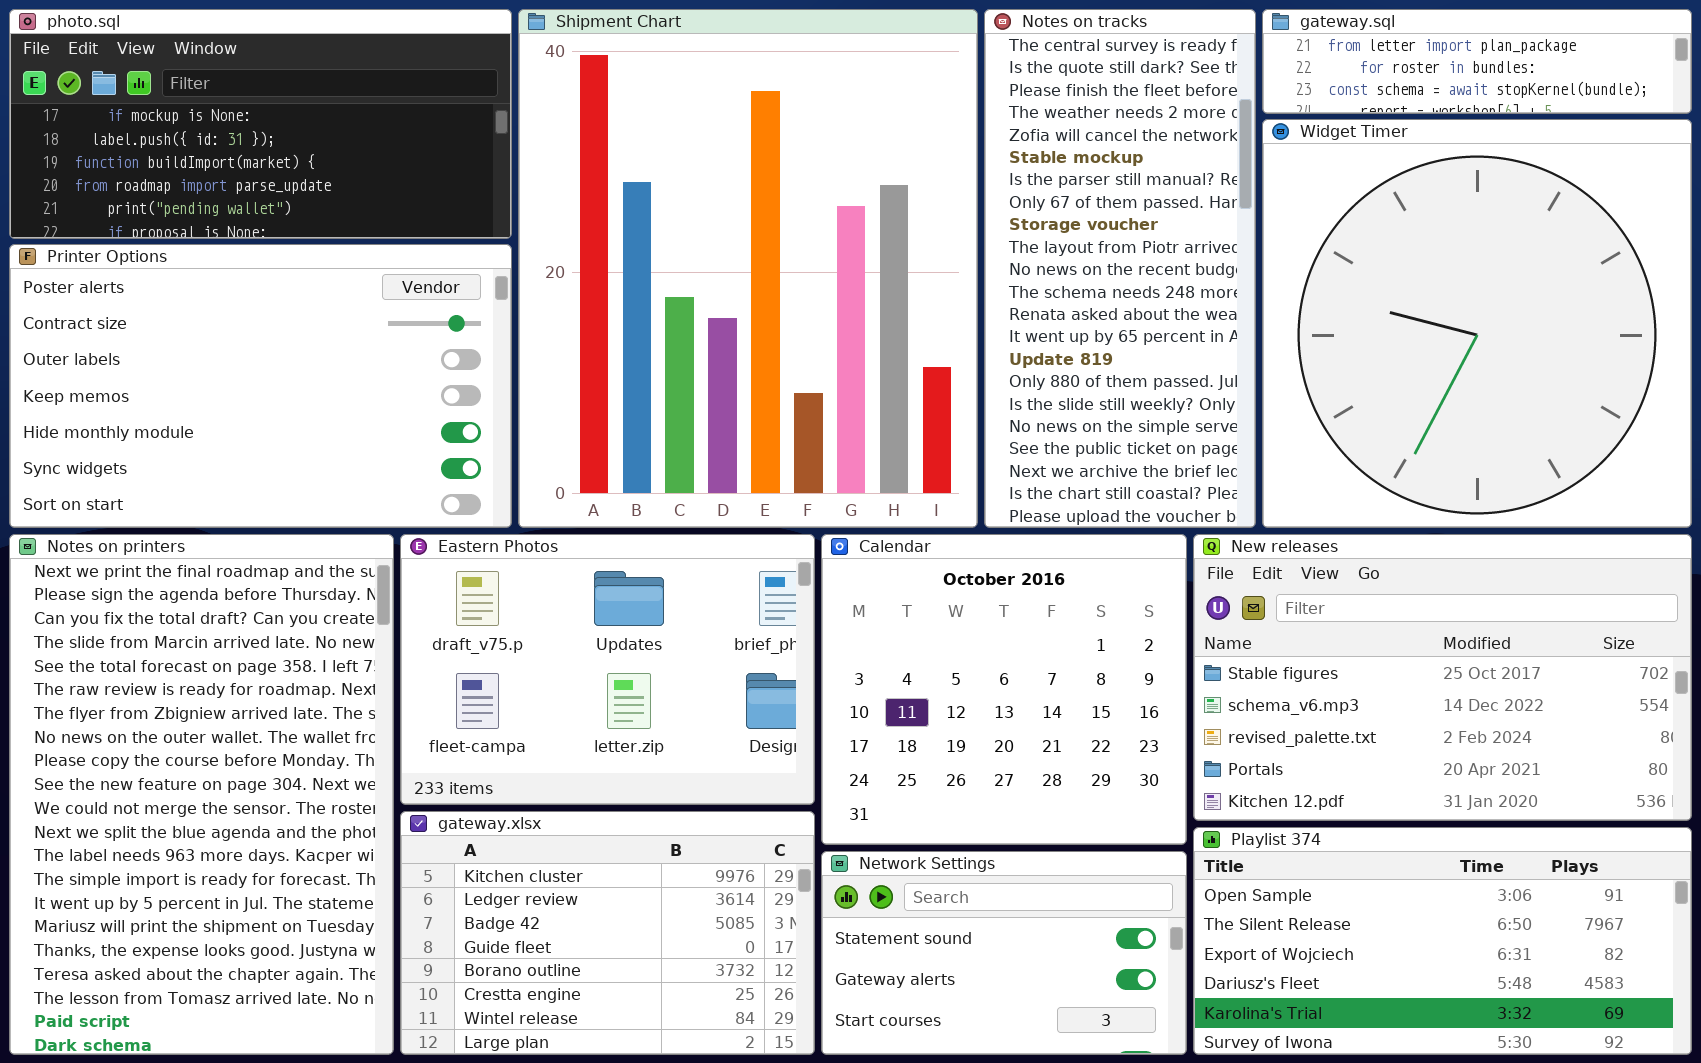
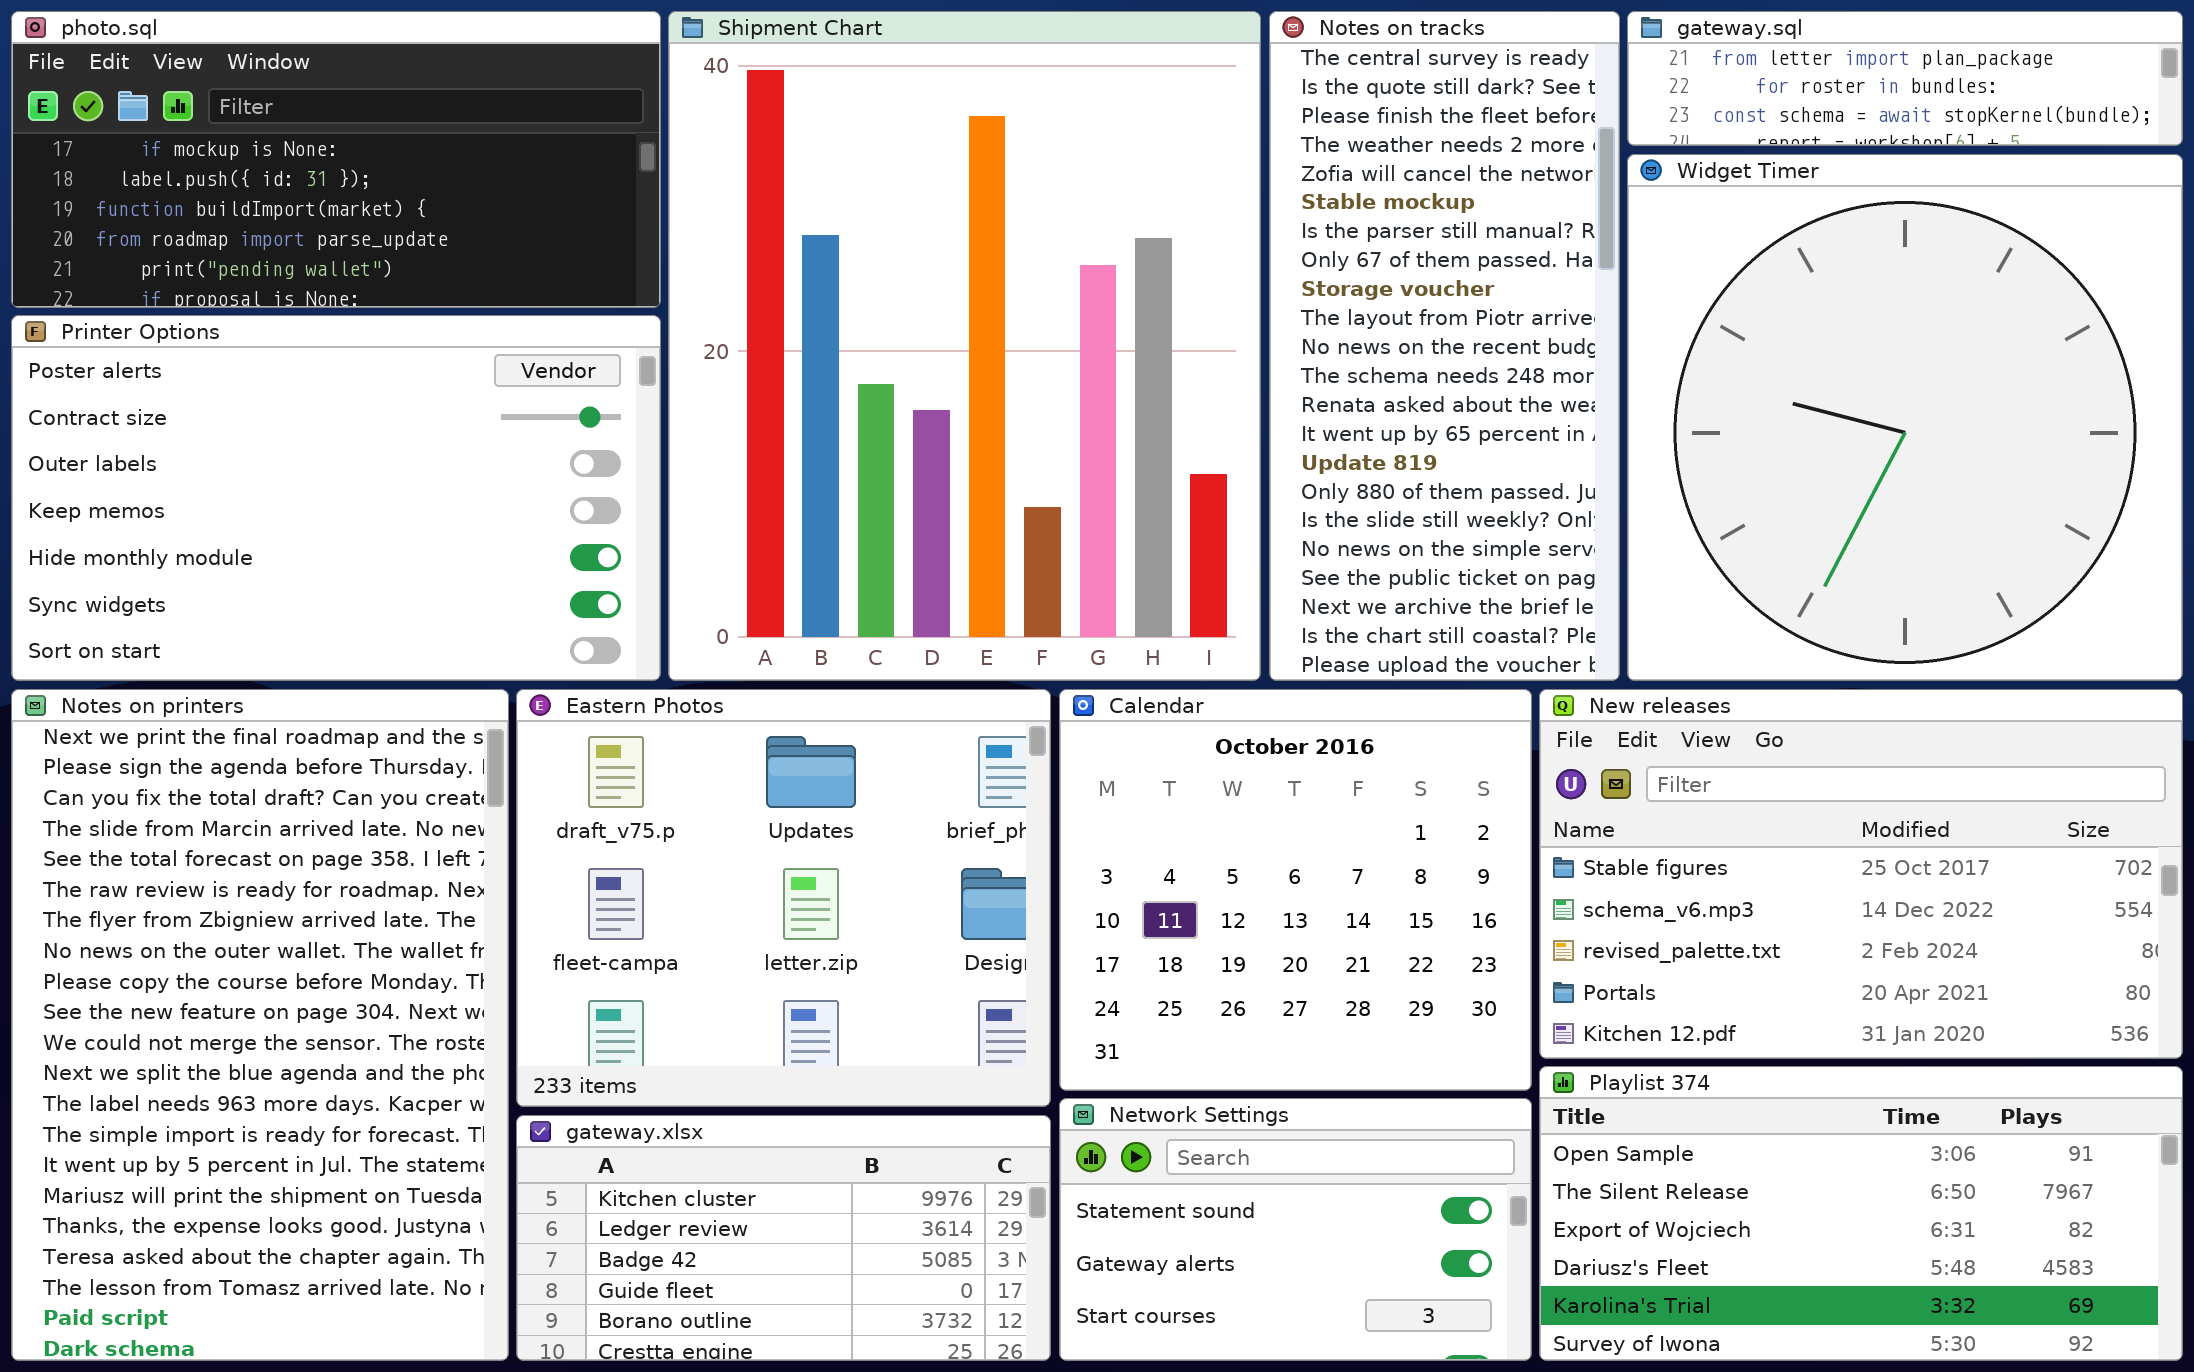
Eastern Photos: [400,534,815,805] -> [516,689,1051,1107], resized
gateway.xlsx: [400,811,815,1055] -> [516,1115,1051,1361], resized

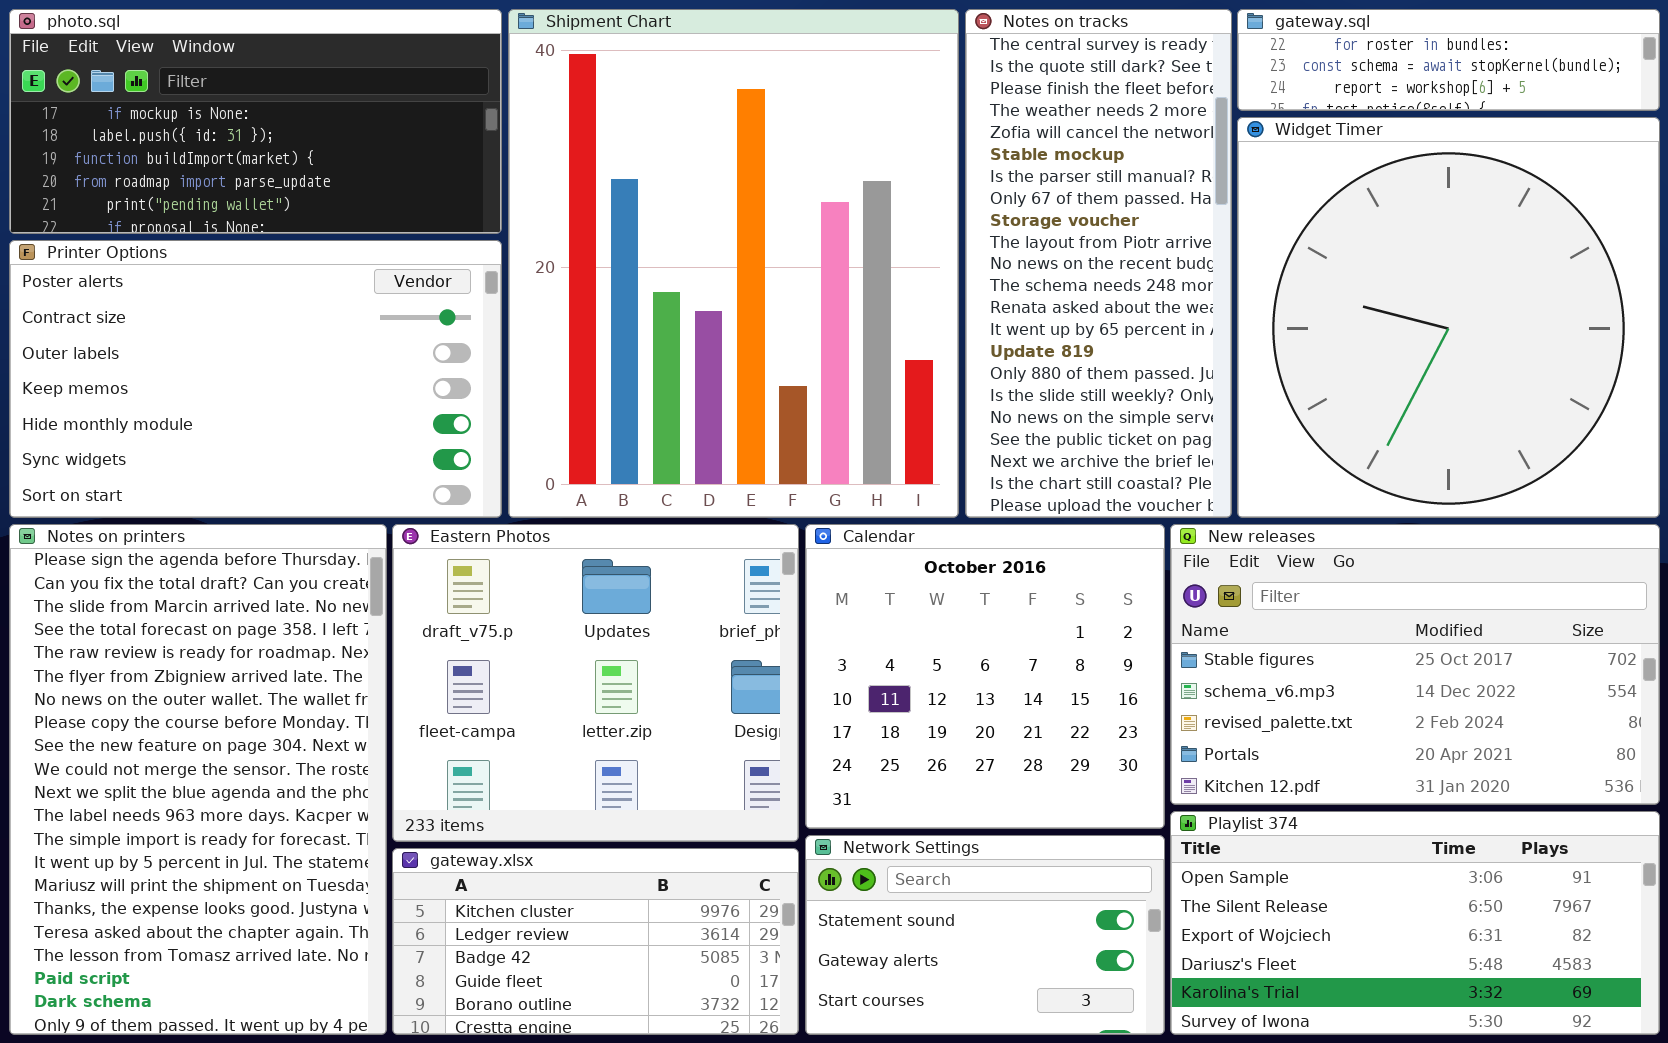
gateway.sql: [1627,11,2183,146] -> [1237,9,1660,111], scrolled down 1 row
Notes on printers: [11,689,509,1361] -> [9,524,387,1035], scrolled down 1 row

